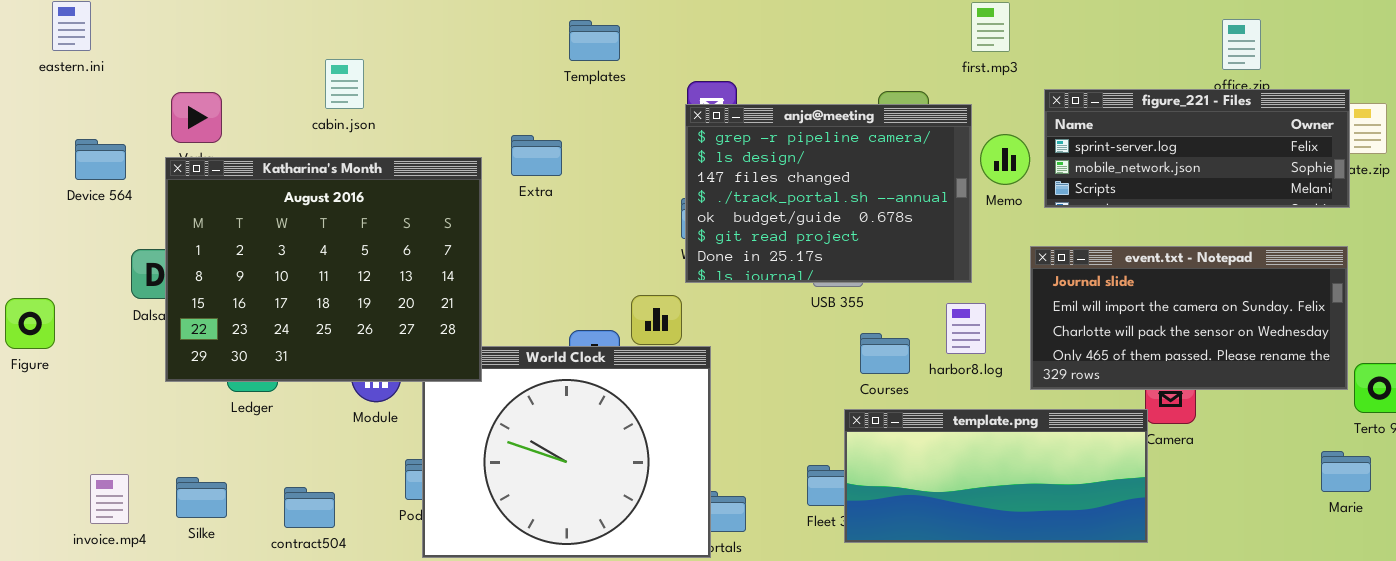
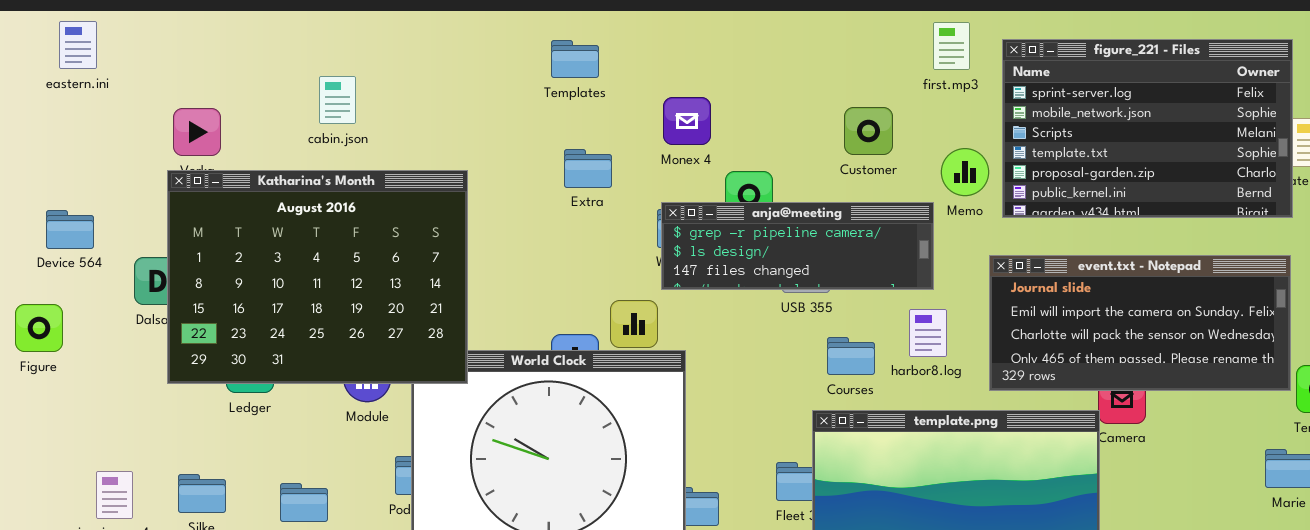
figure_221 - Files: [1044,89,1350,208] -> [1002,39,1293,218], resized
anja@meeting: [685,104,972,283] -> [661,202,934,290], resized
Extra: [511,135,562,176] -> [564,149,612,188], moved
Device 564: [75,139,126,180] -> [46,210,94,249], moved

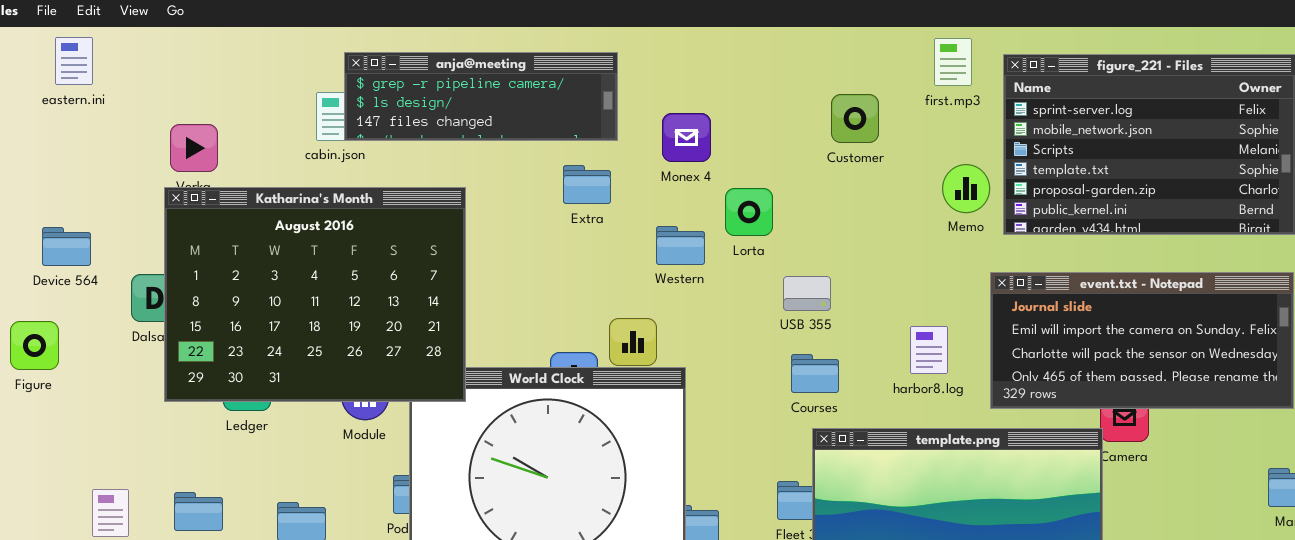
Customer: [844,107,893,155] -> [831,94,879,143], moved
anja@meeting: [661,202,934,290] -> [344,52,618,141], moved
Courses: [827,337,875,375] -> [791,354,839,393], moved

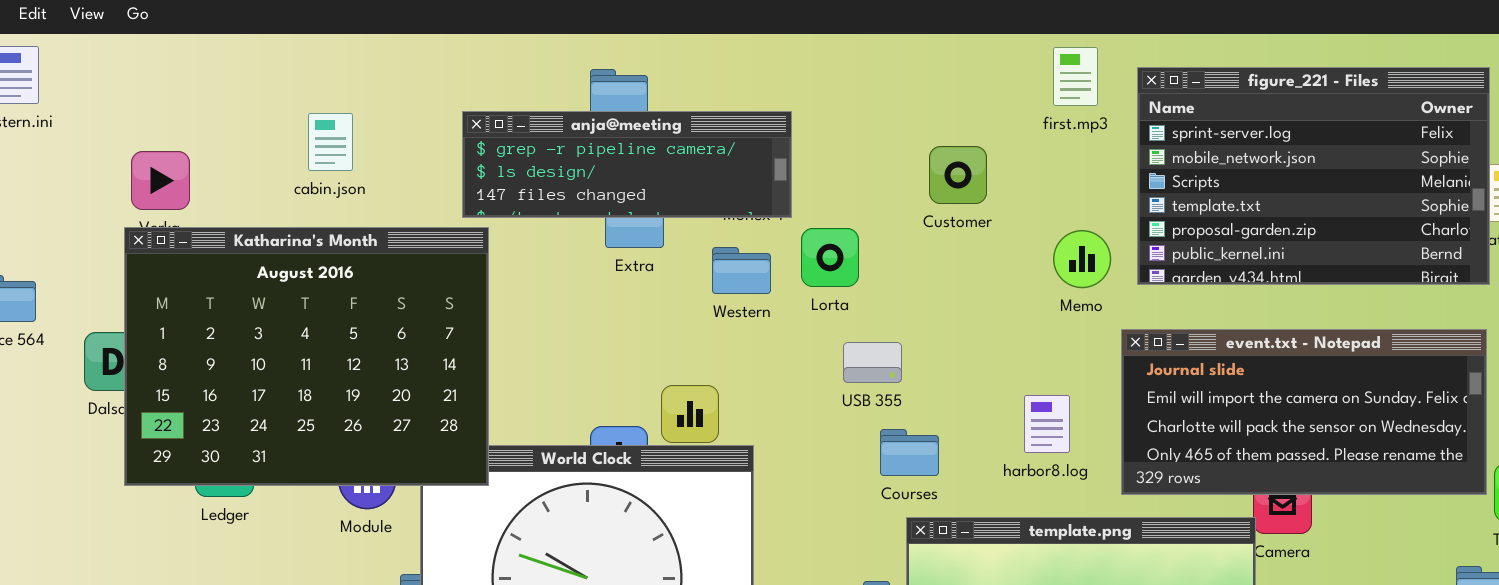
anja@meeting: [344,52,618,141] -> [462,111,792,218], moved
Customer: [831,94,879,143] -> [929,146,987,204], moved
Memo: [942,164,990,213] -> [1053,230,1111,288], moved
Western: [656,226,705,265] -> [712,247,771,294], moved
USB 355: [783,276,831,311] -> [843,342,902,383], moved

